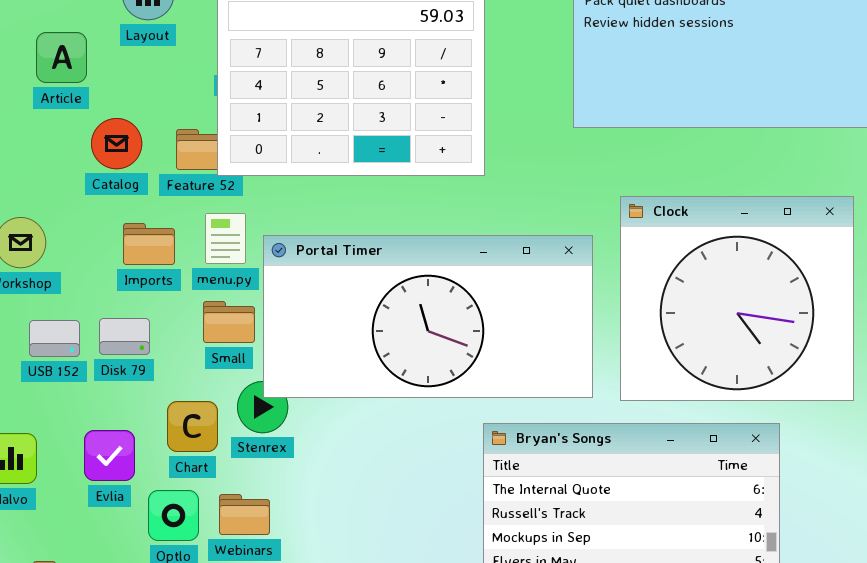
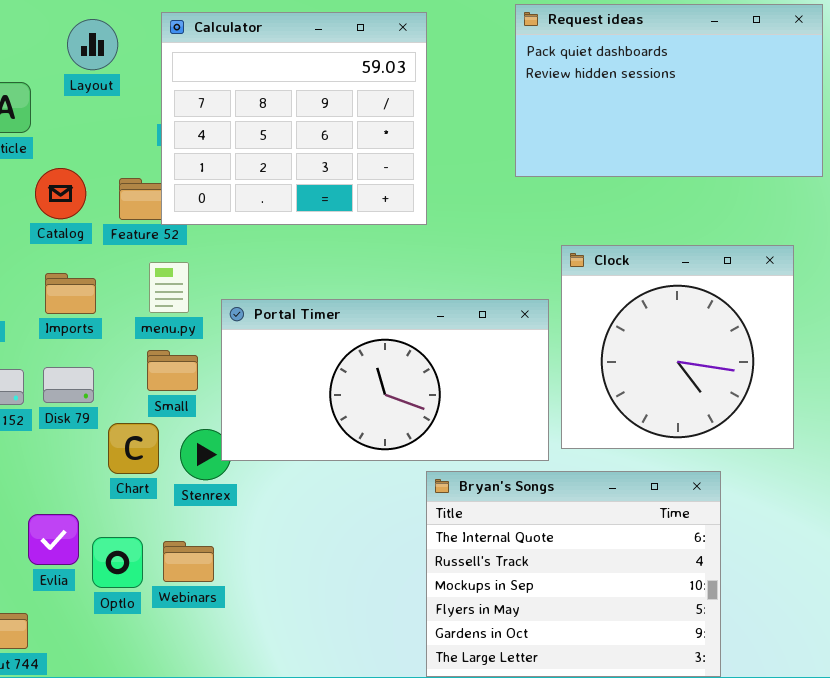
Imports: [123,223,175,265] -> [45,273,96,314], moved
Portal Timer: [263,235,593,398] -> [221,299,549,461], moved
Chart: [167,401,218,452] -> [108,423,159,474], moved
Evlia: [84,430,135,481] -> [28,514,79,565], moved

